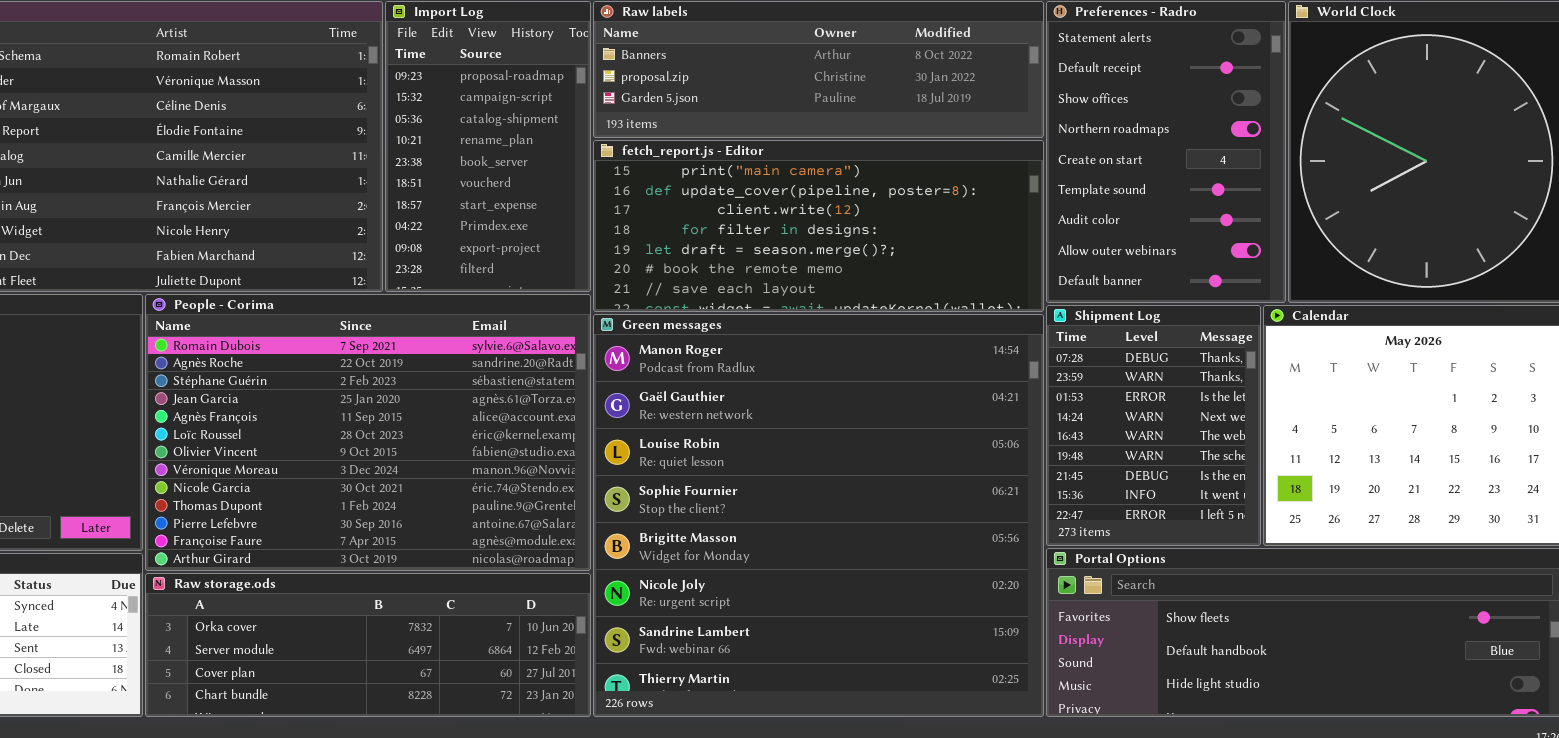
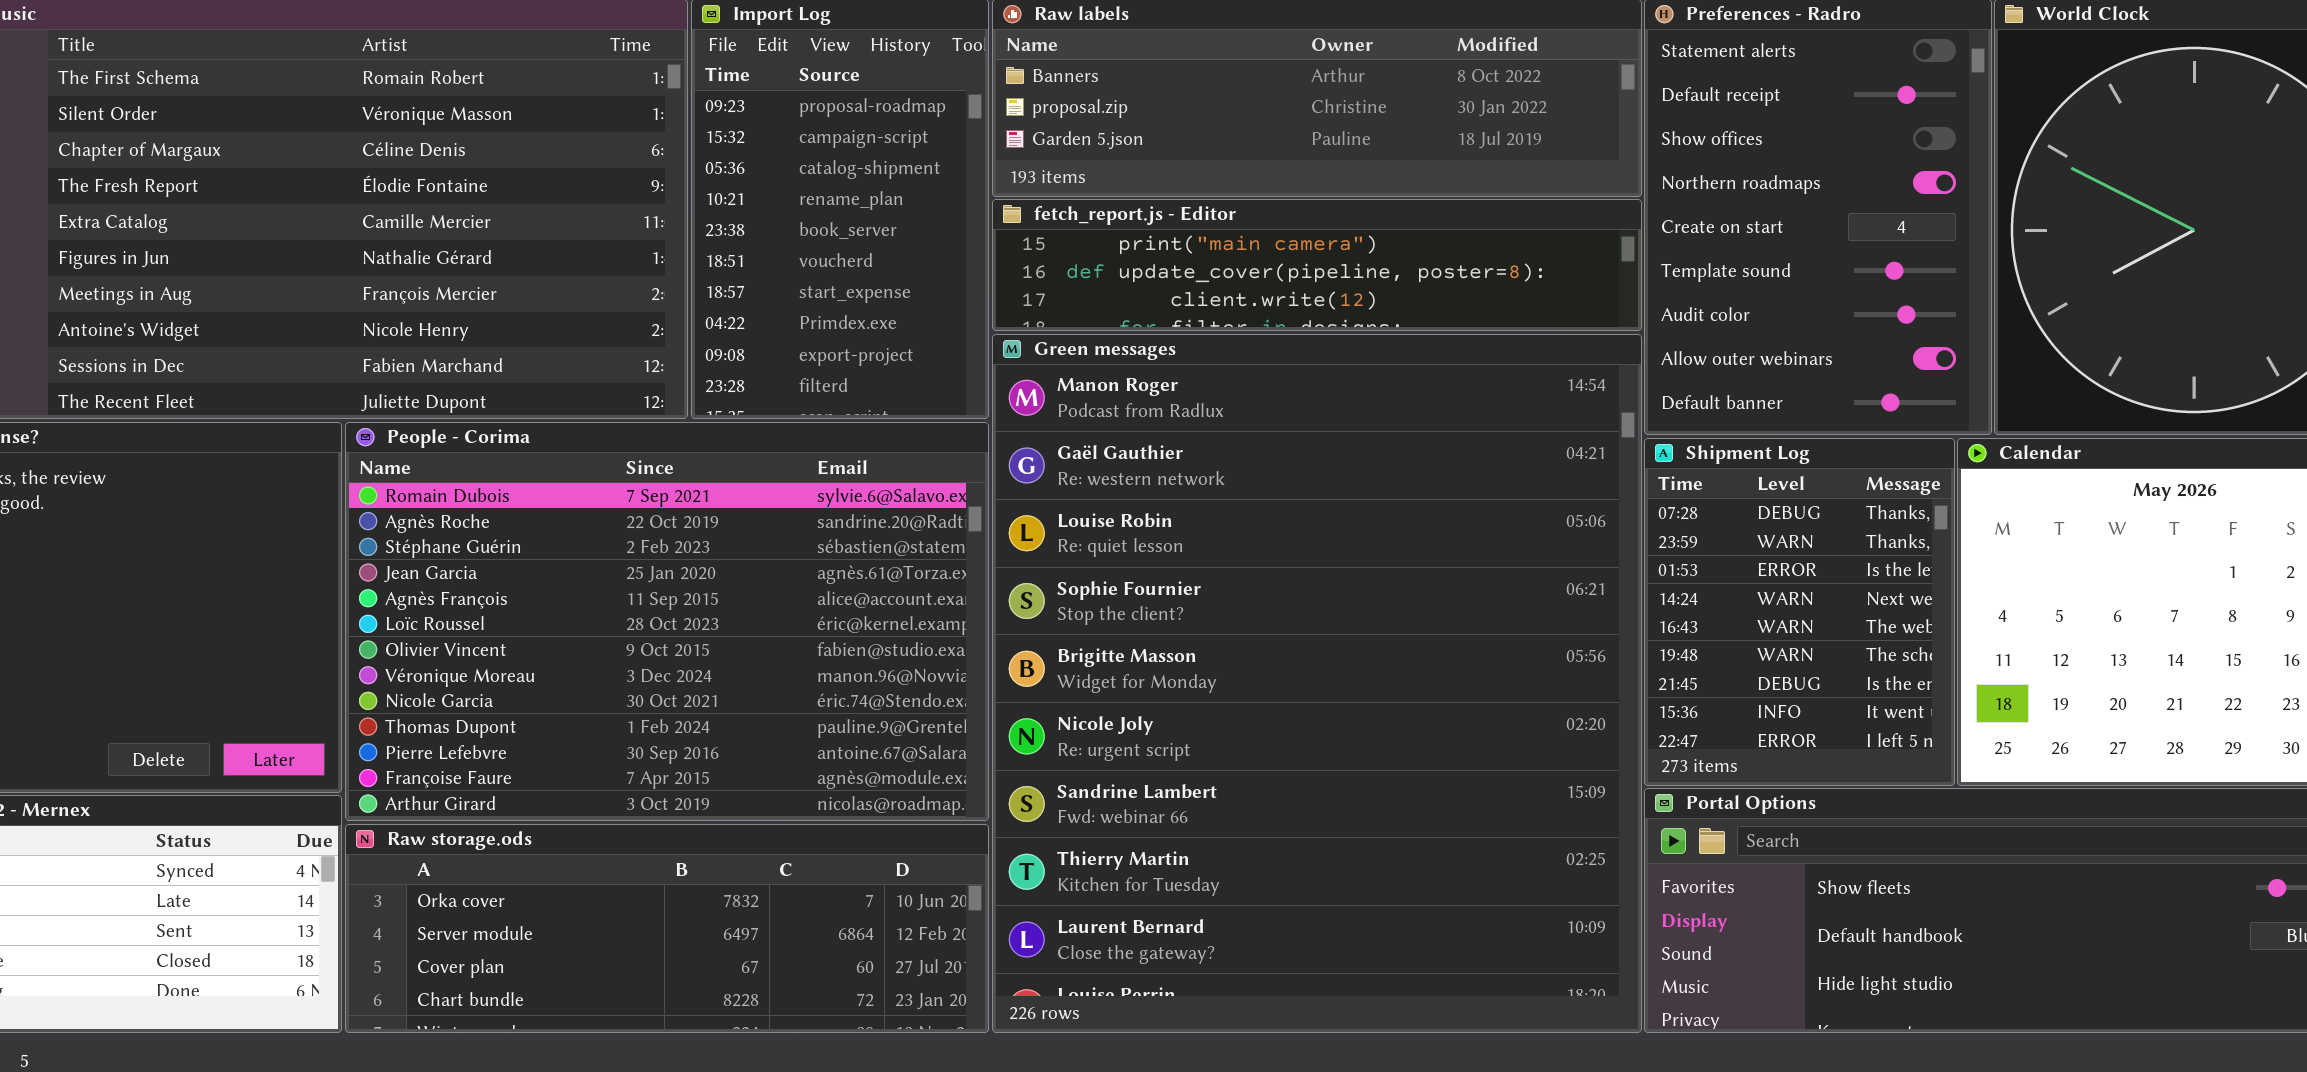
fetch_report.js - Editor: [593,140,1044,312] -> [992,199,1642,331], resized
Green messages: [593,314,1044,717] -> [992,334,1642,1033], resized

